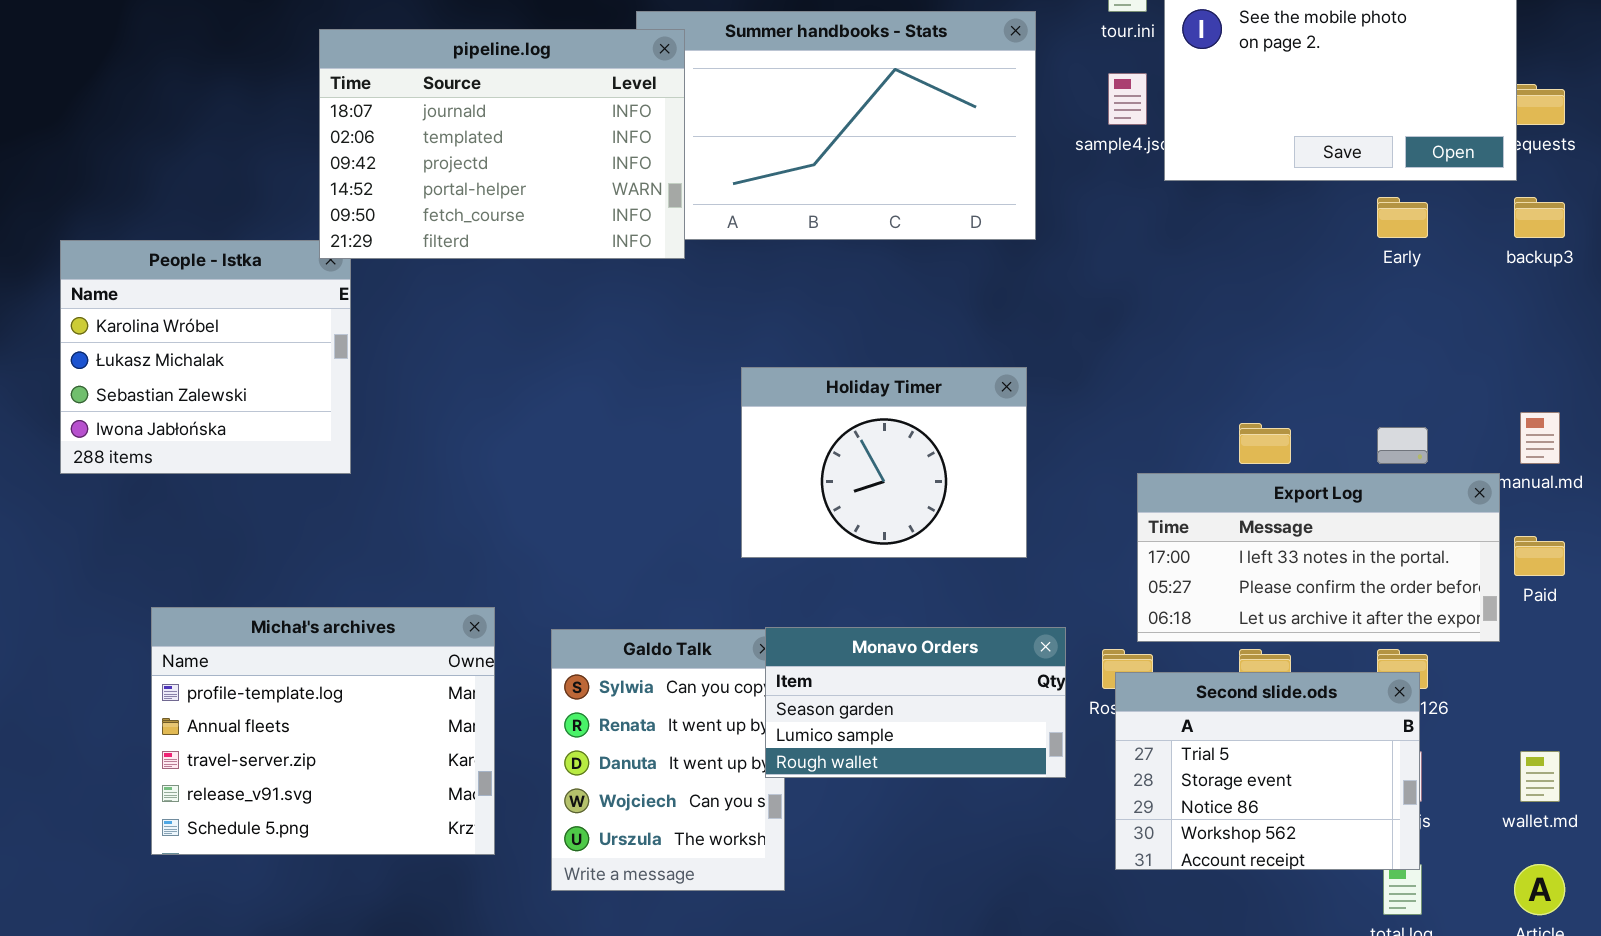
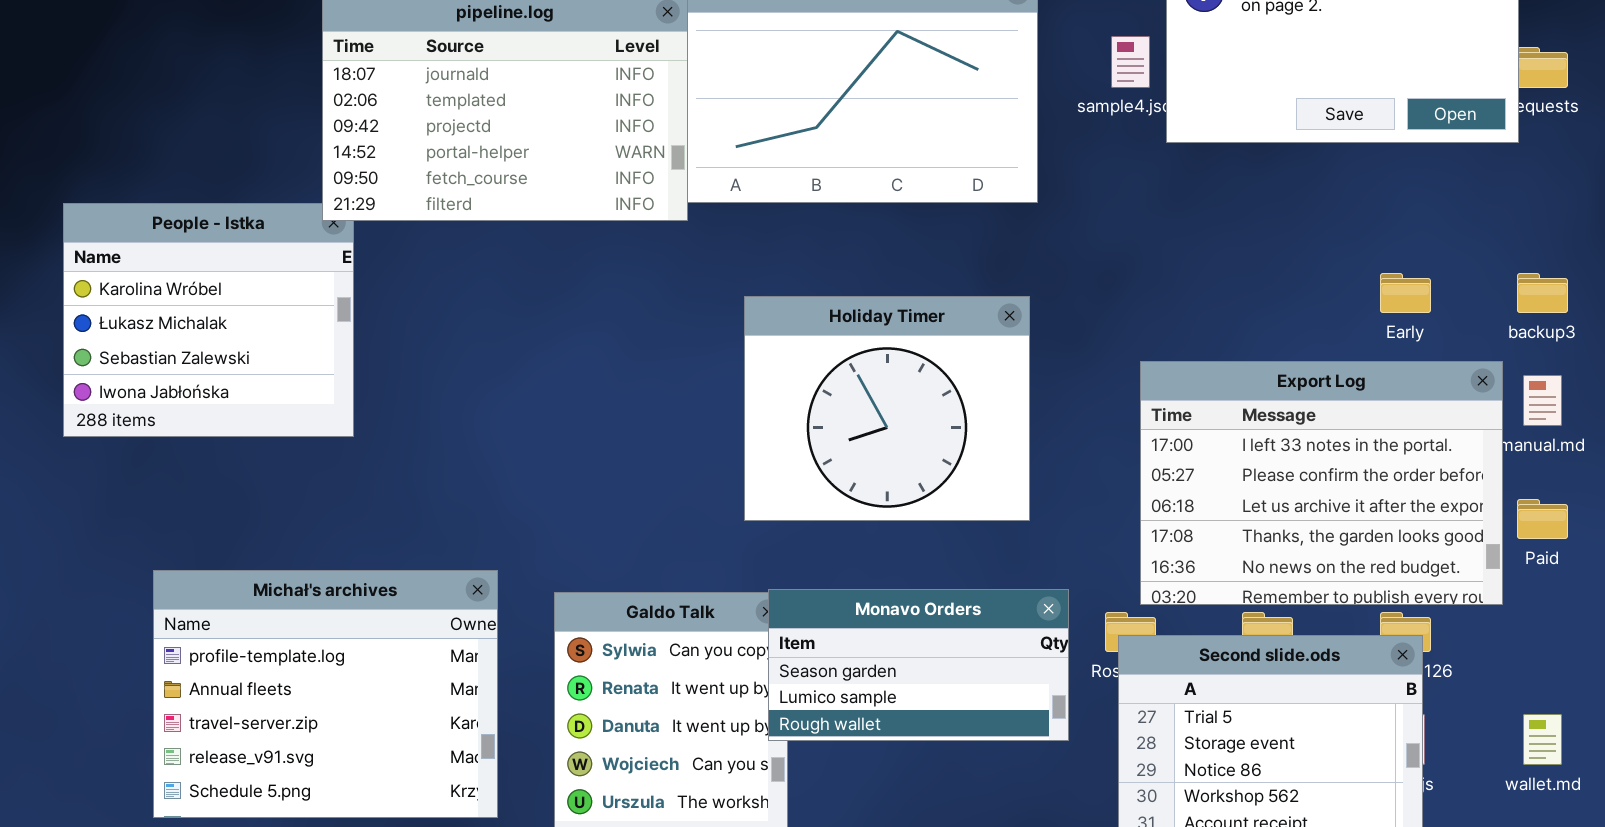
Early: [1377,197,1428,238] -> [1380,273,1431,313], moved
backup3: [1514,197,1565,238] -> [1517,273,1568,313], moved
Holiday Timer: [741,367,1027,558] -> [744,296,1030,521], resized
Export Log: [1137,473,1500,642] -> [1140,361,1503,605], resized

